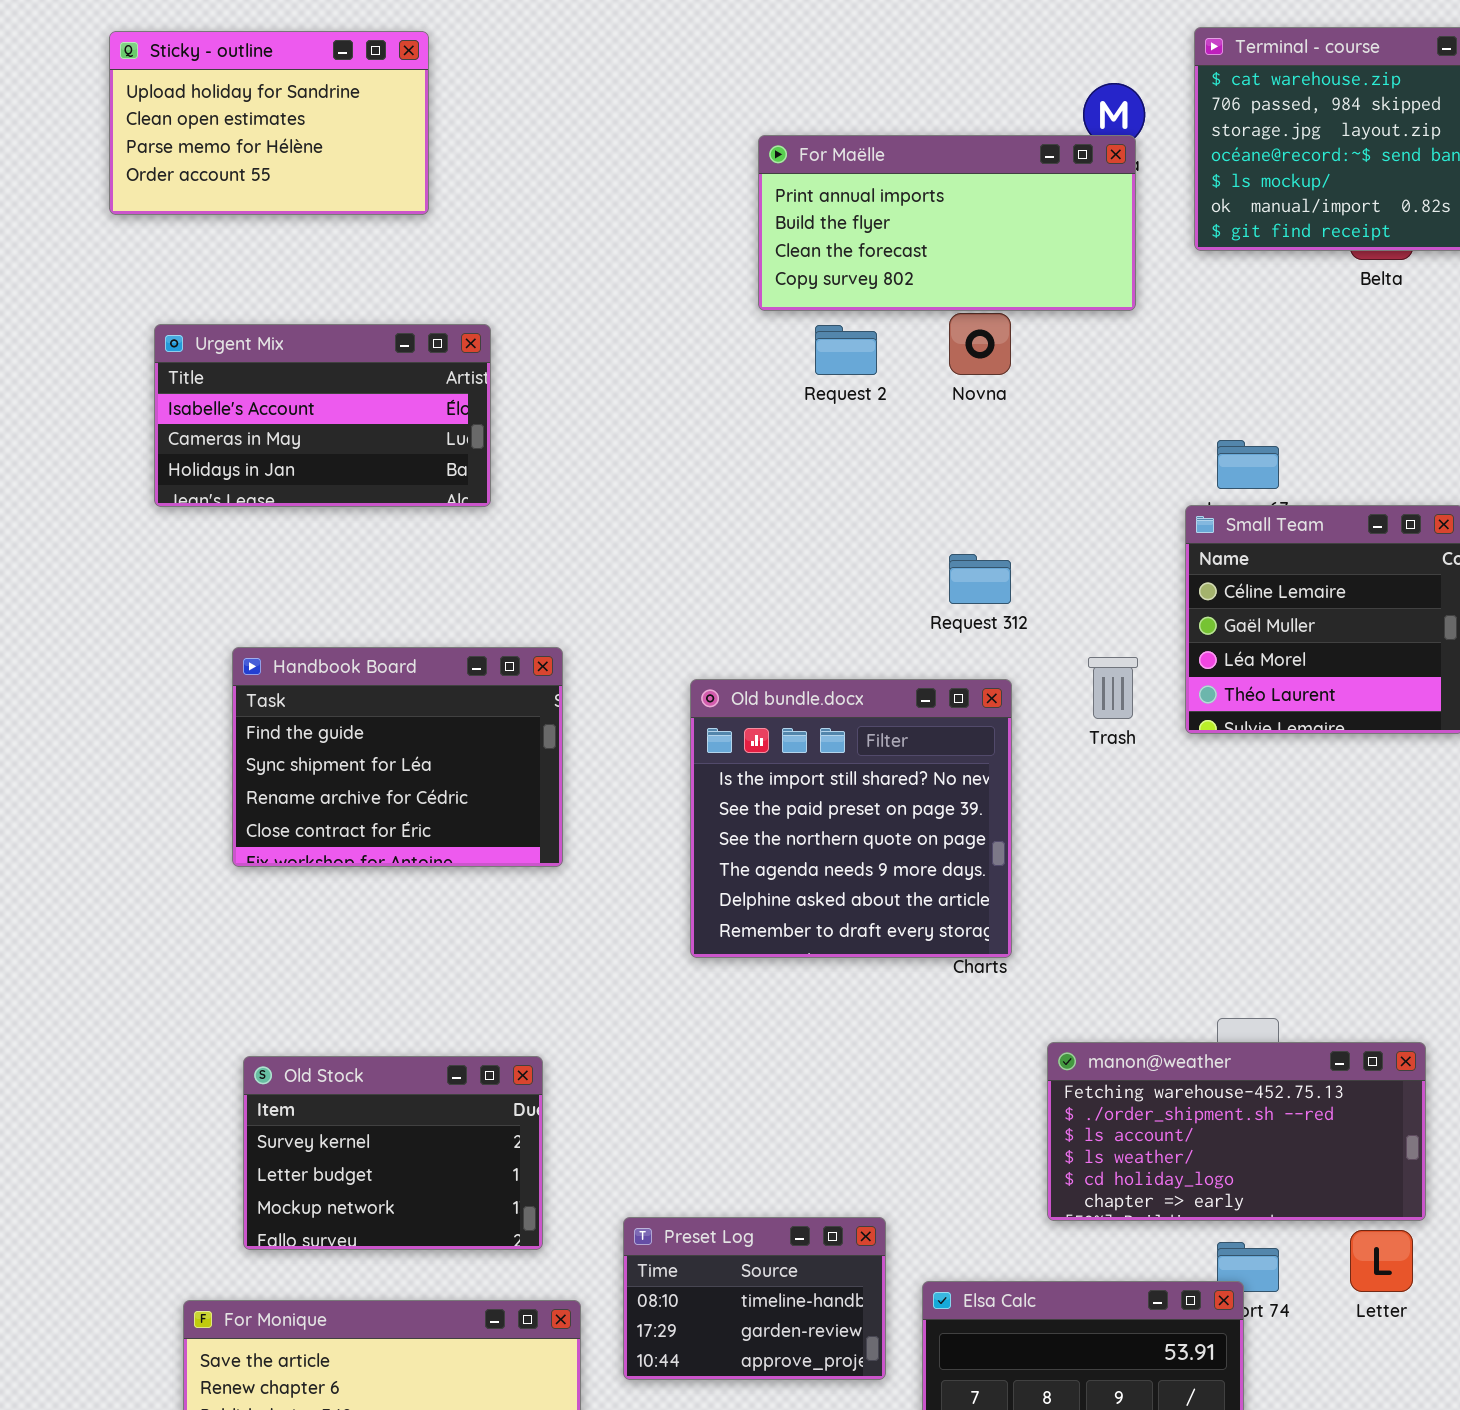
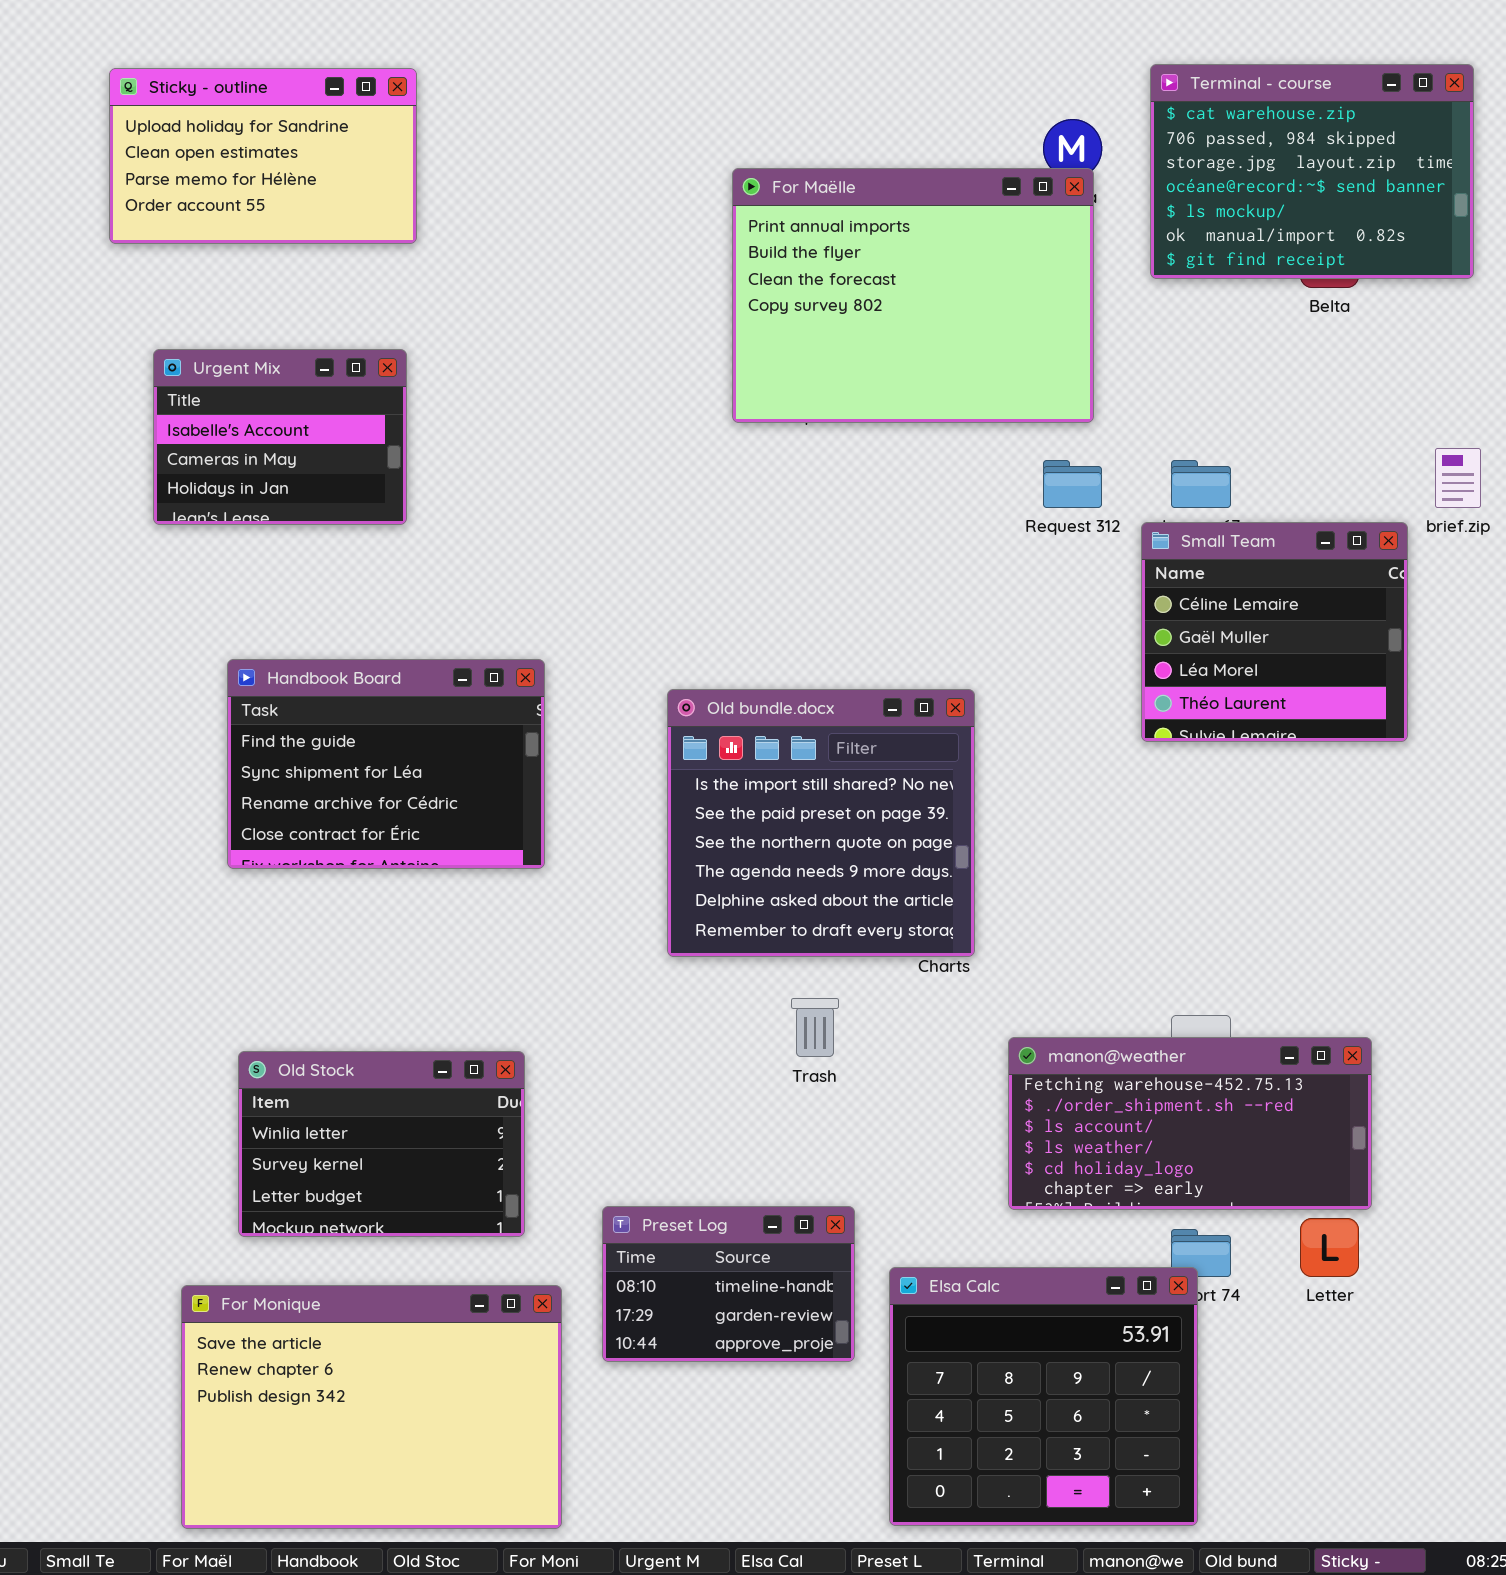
For Maëlle: [758,135,1136,311] -> [732,168,1094,423], resized
Urgent Mix: [154,324,491,507] -> [153,349,407,525], resized
Request 312: [949,554,1011,604] -> [1043,460,1102,508], moved
Trash: [1088,657,1138,719] -> [791,998,839,1057], moved
Old Stock: [243,1056,543,1250] -> [238,1051,525,1237], scrolled up 1 row

